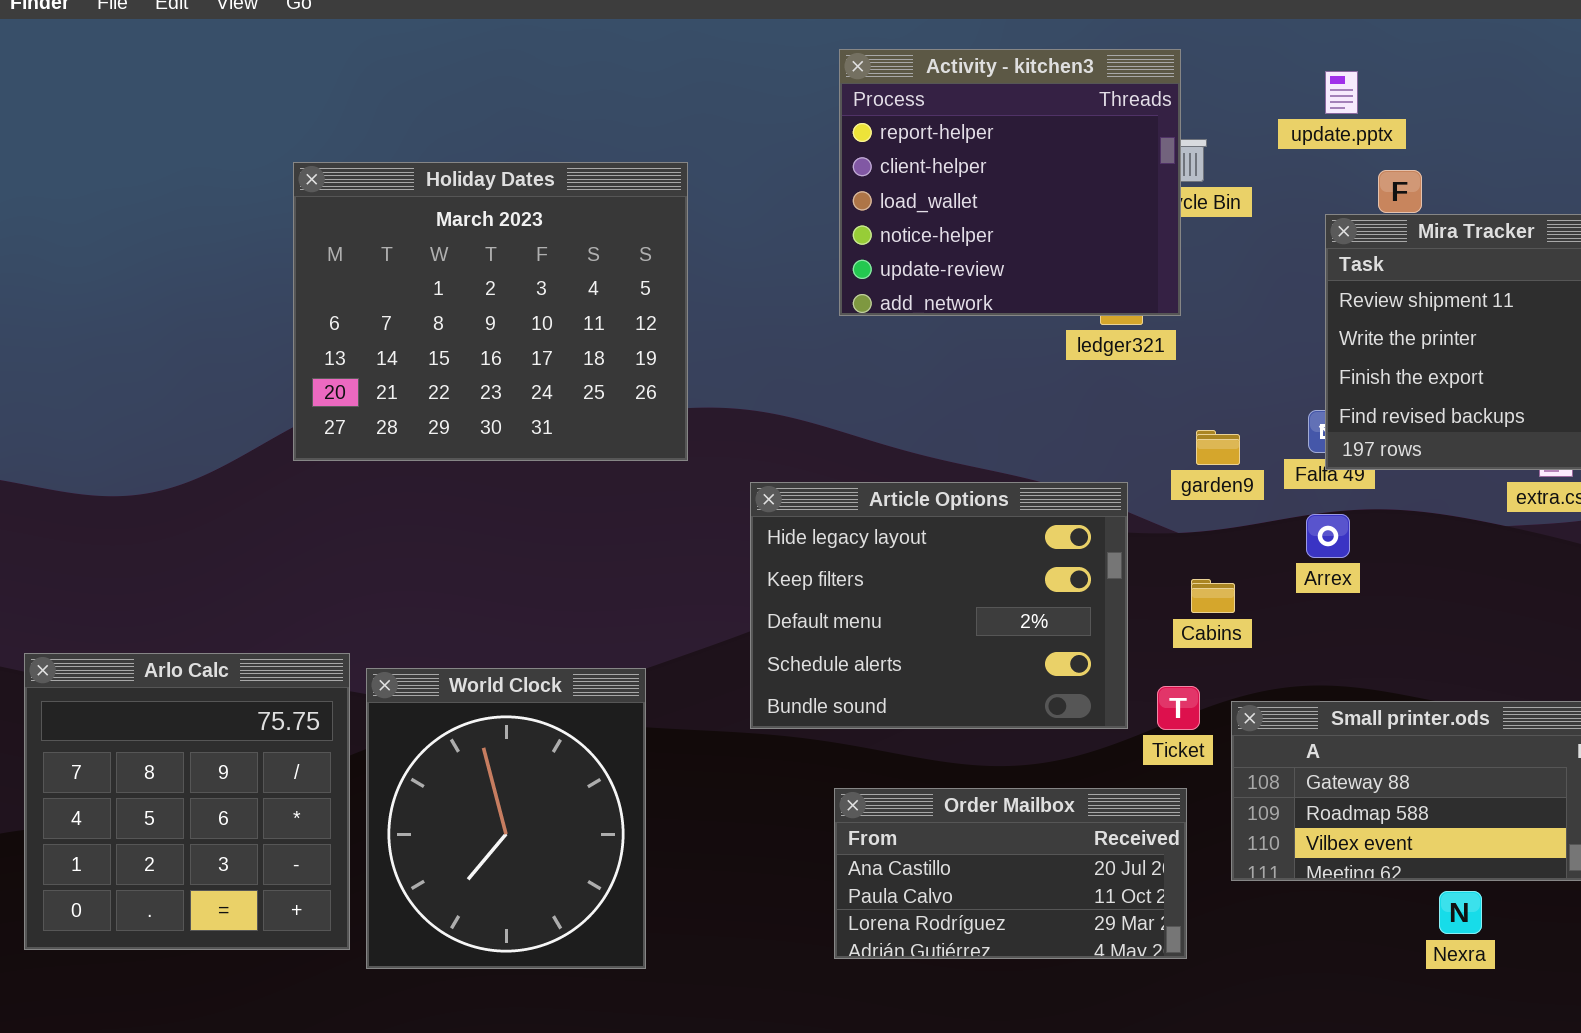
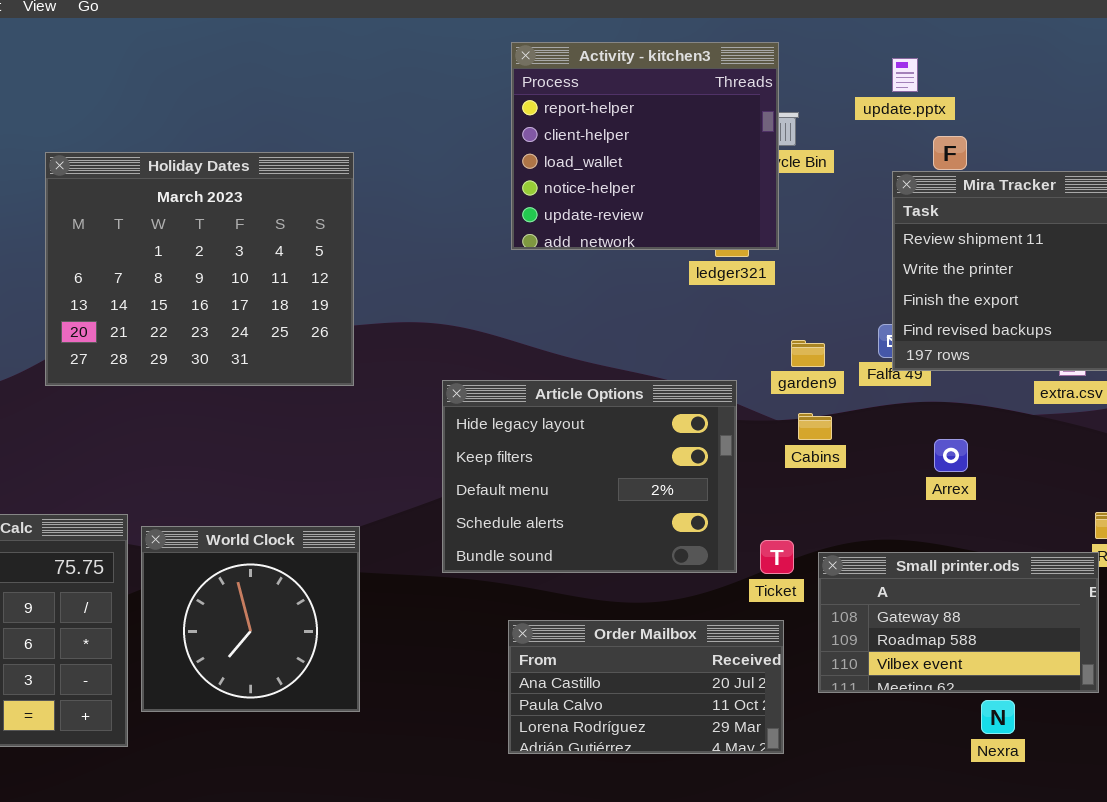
Holiday Dates: [293,162,688,461] -> [45,152,354,386], moved
Arrex: [1306,514,1350,558] -> [934,439,968,472], moved
Cabins: [1191,579,1235,613] -> [798,413,832,440], moved
World Clock: [366,668,646,969] -> [141,526,360,712], resized

